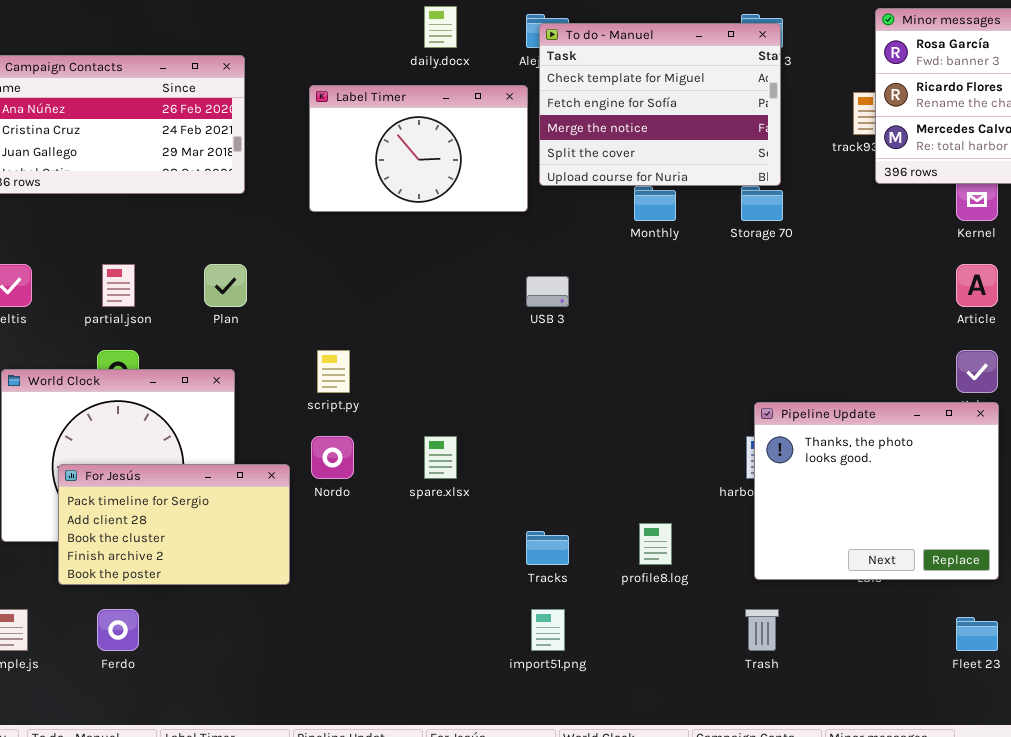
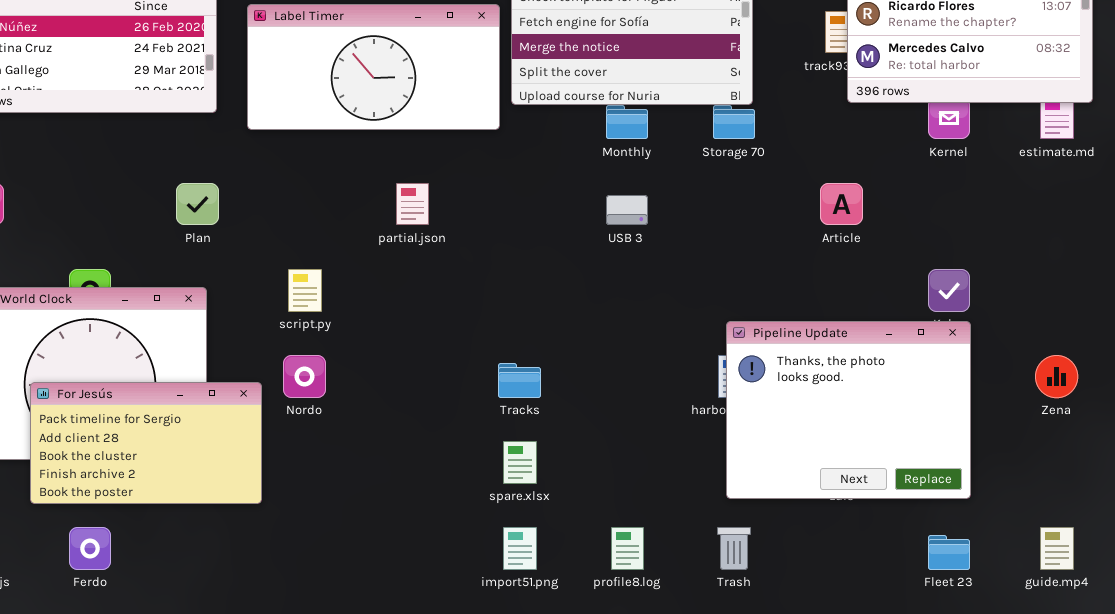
Label Timer: [309,85,528,212] -> [247,4,500,130], resized
partial.json: [102,264,135,307] -> [396,183,429,225], moved
Article: [956,264,998,307] -> [820,183,863,225], moved
USB 3: [526,276,569,307] -> [606,195,648,225], moved
spare.xlsx: [424,436,457,479] -> [503,441,537,484], moved
profile8.log: [639,523,672,565] -> [611,527,644,570], moved
Tracks: [526,531,569,565] -> [498,363,541,398], moved

